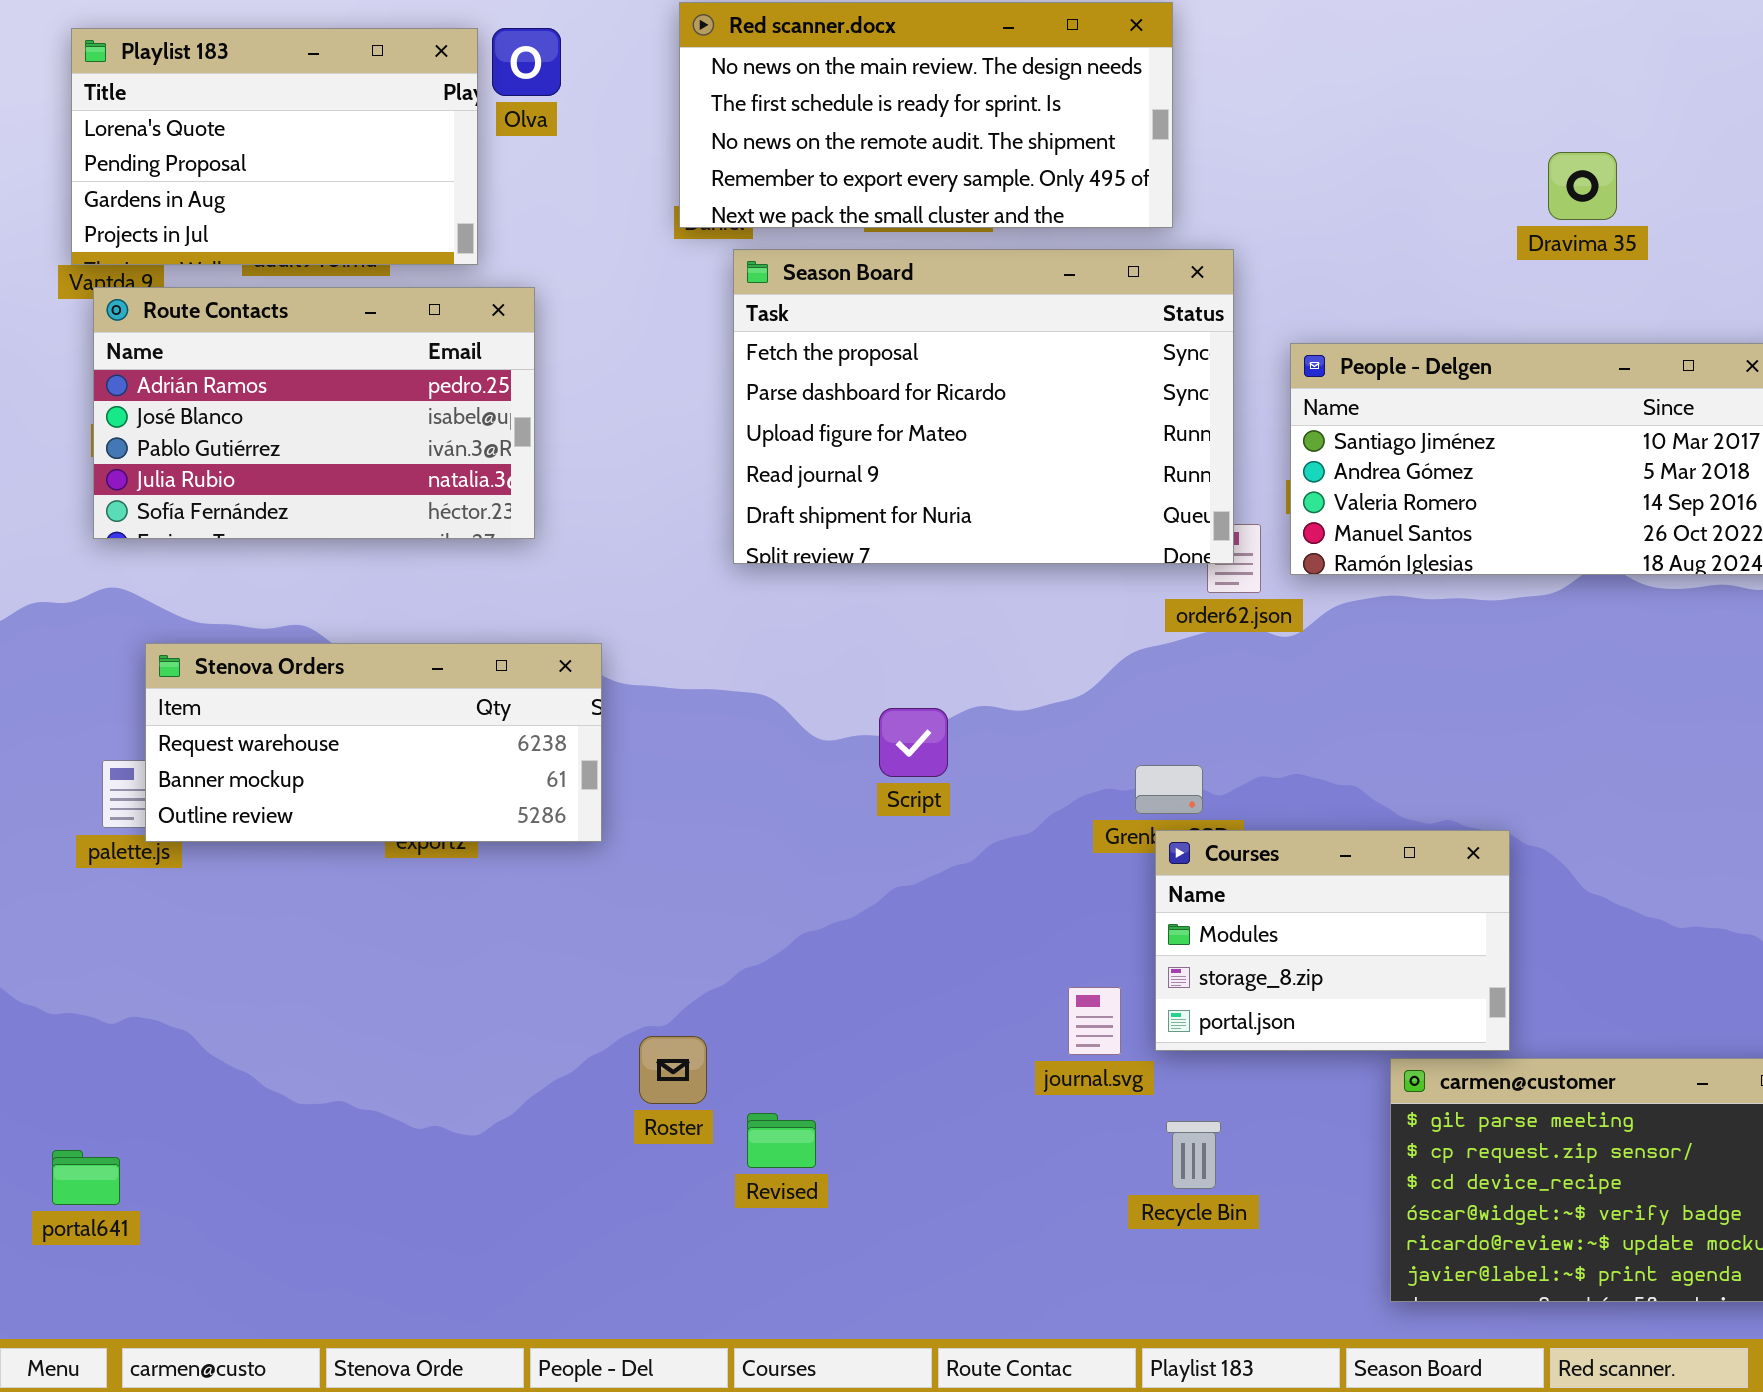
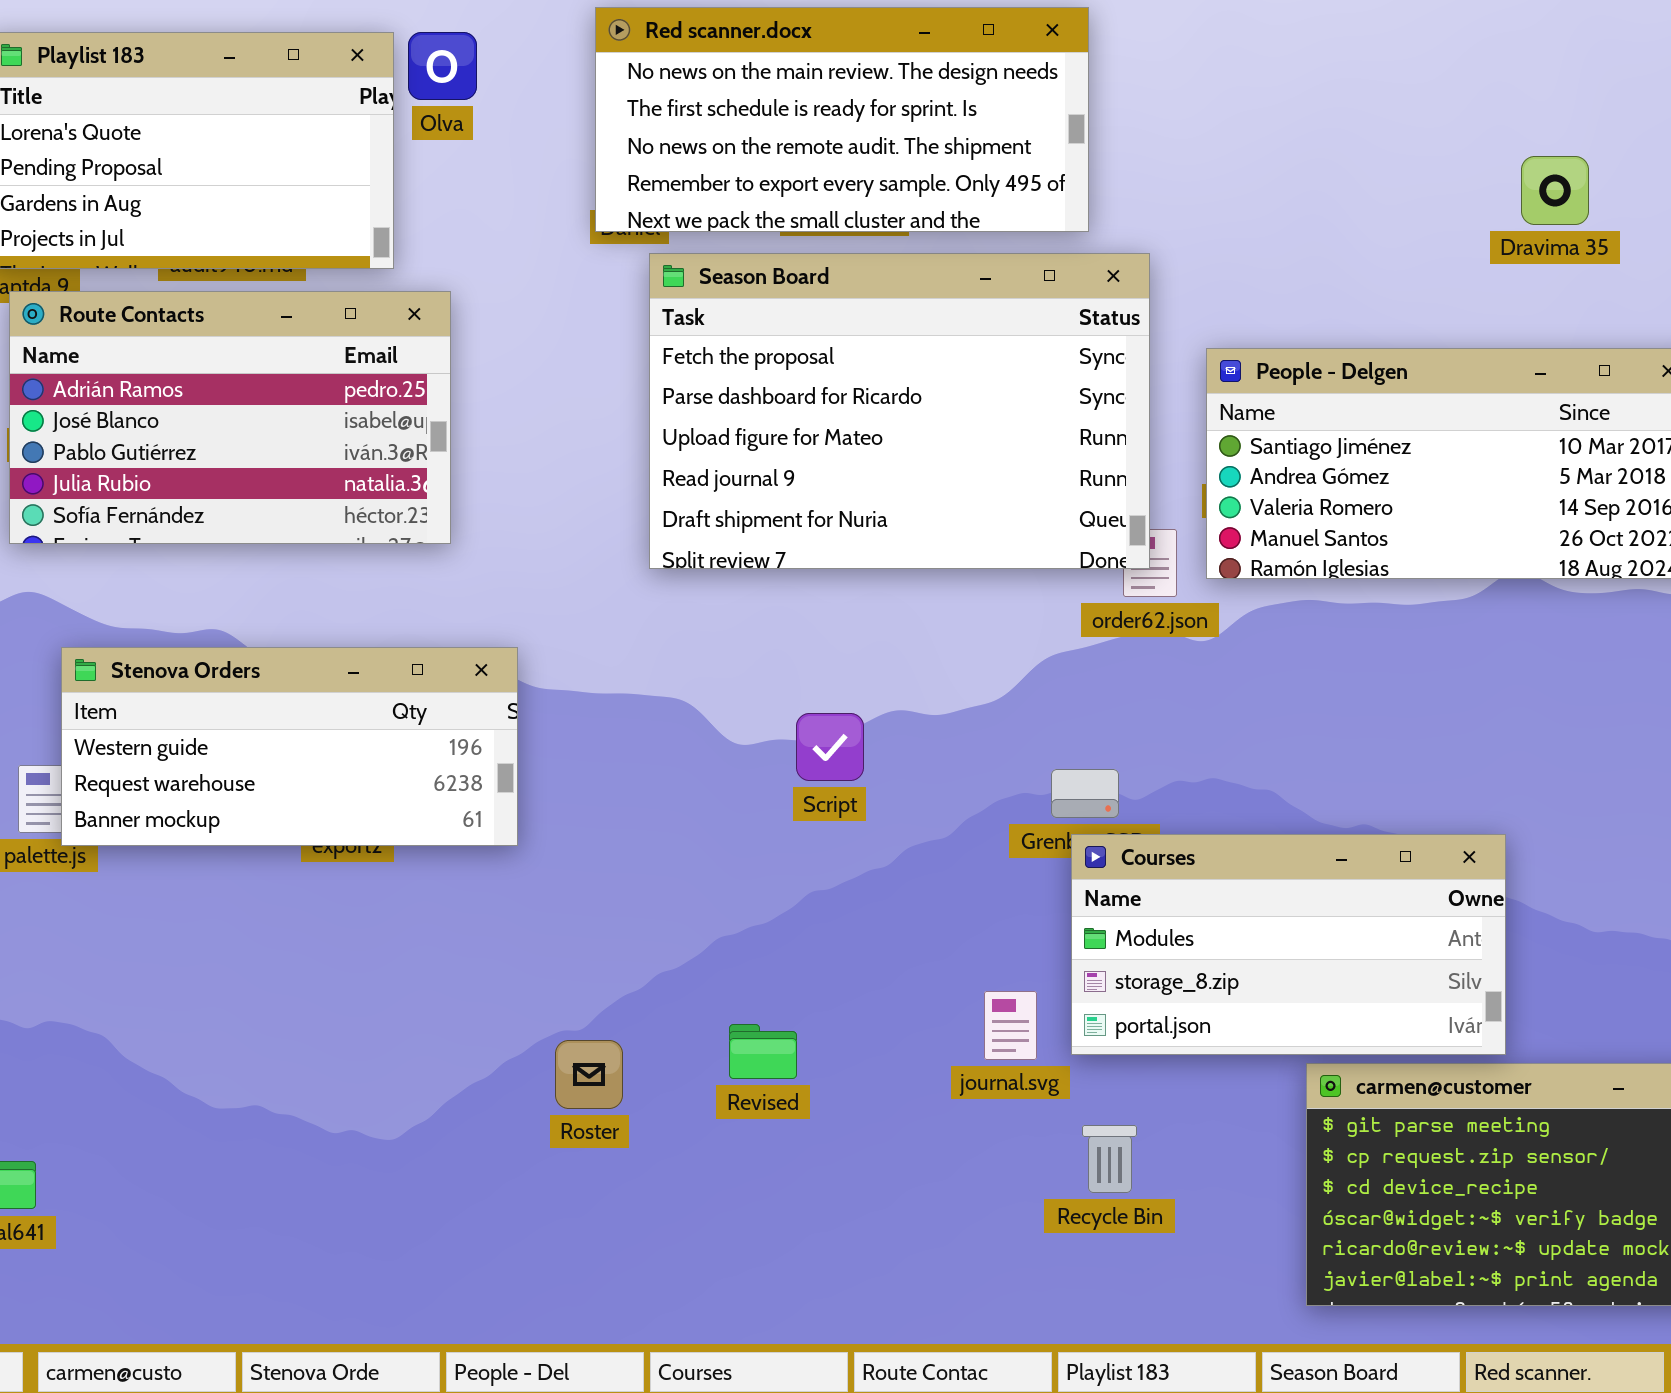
Dravima 35: [1548,152,1617,220] -> [1521,156,1589,225], moved
Stenova Orders: [145,643,602,842] -> [61,647,518,846], scrolled up 1 row
Courses: [1155,830,1510,1051] -> [1071,834,1506,1055], resized
Revised: [747,1113,816,1168] -> [729,1024,797,1079], moved

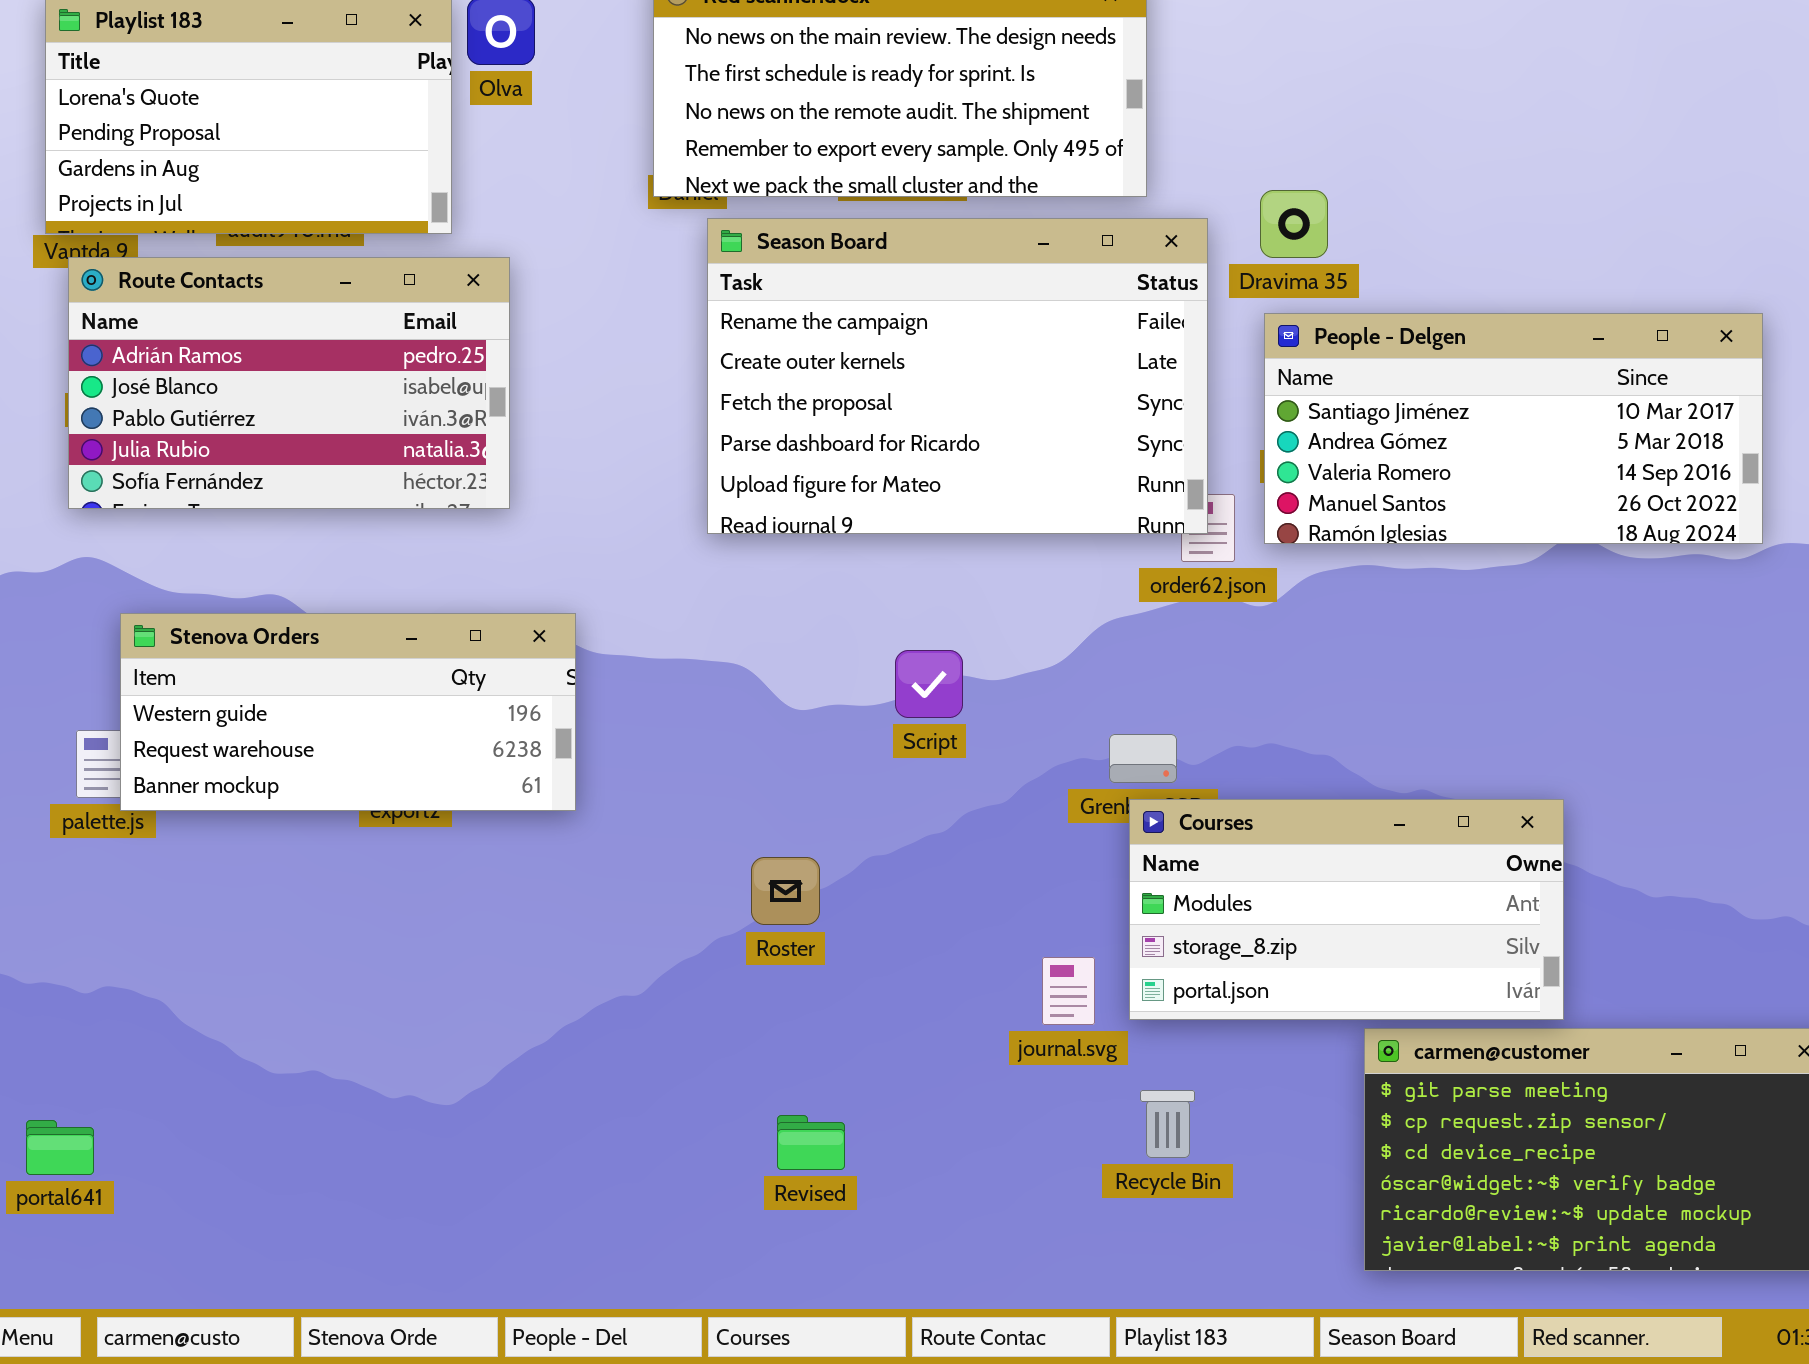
Dravima 35: [1521,156,1589,225] -> [1260,190,1328,258], moved
Season Board: [649,253,1150,569] -> [707,218,1208,534], scrolled up 2 rows
Script: [796,713,864,781] -> [895,650,963,718], moved
Revised: [729,1024,797,1079] -> [777,1115,845,1170], moved
Roster: [555,1040,623,1109] -> [751,857,820,925], moved

